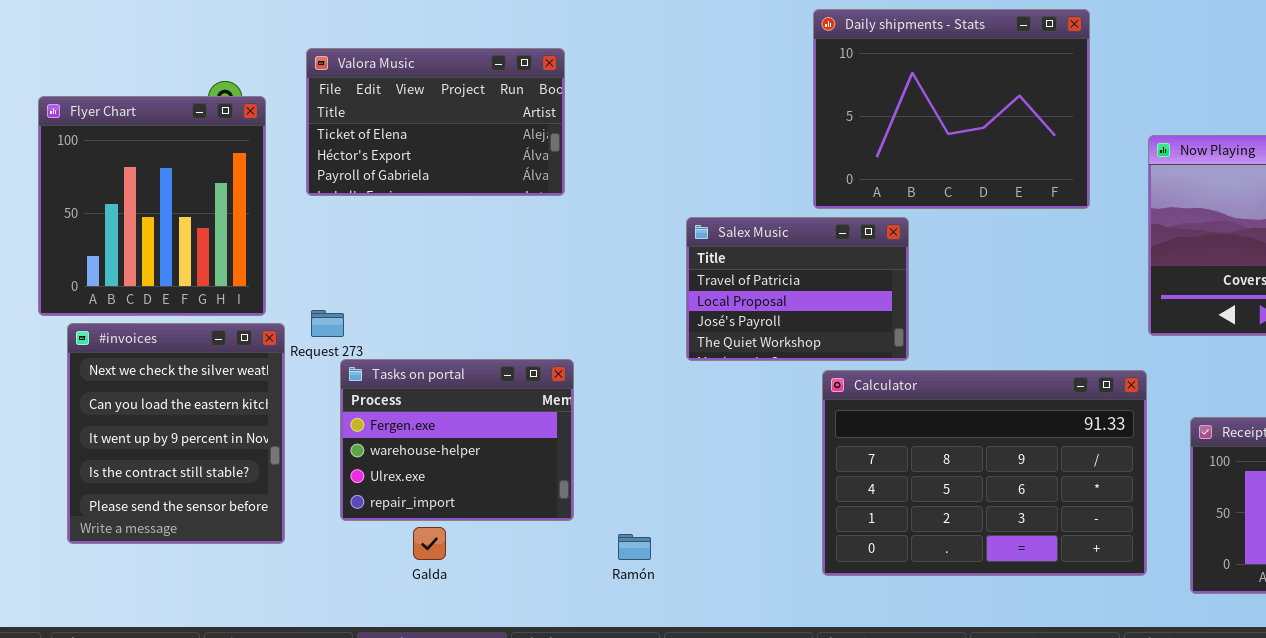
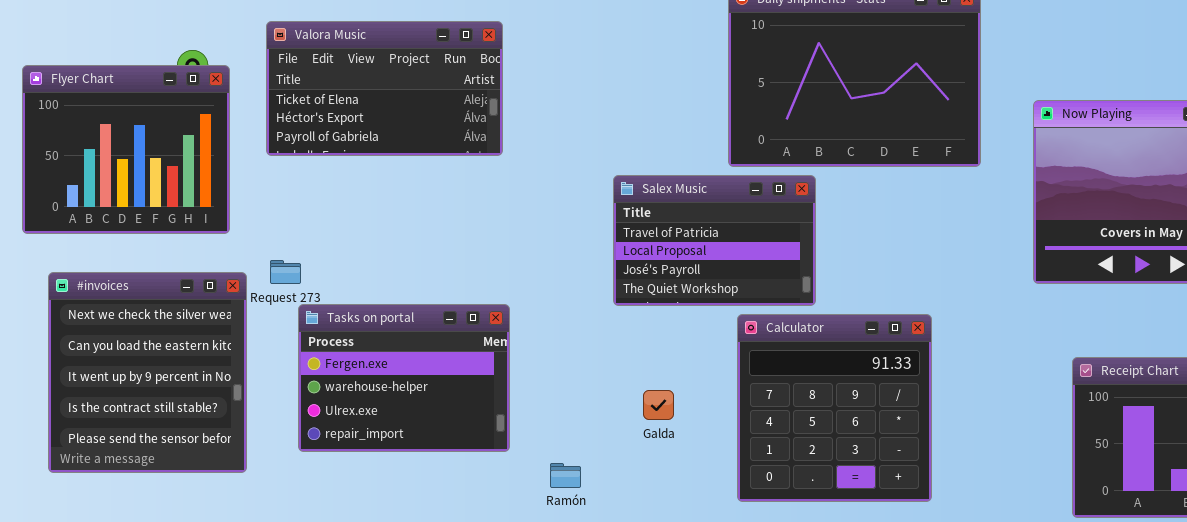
Flyer Chart: [38,96,266,316] -> [22,65,230,234], resized
Calculator: [822,370,1147,576] -> [737,314,932,502], resized
Galda: [413,527,446,560] -> [643,390,674,420], moved

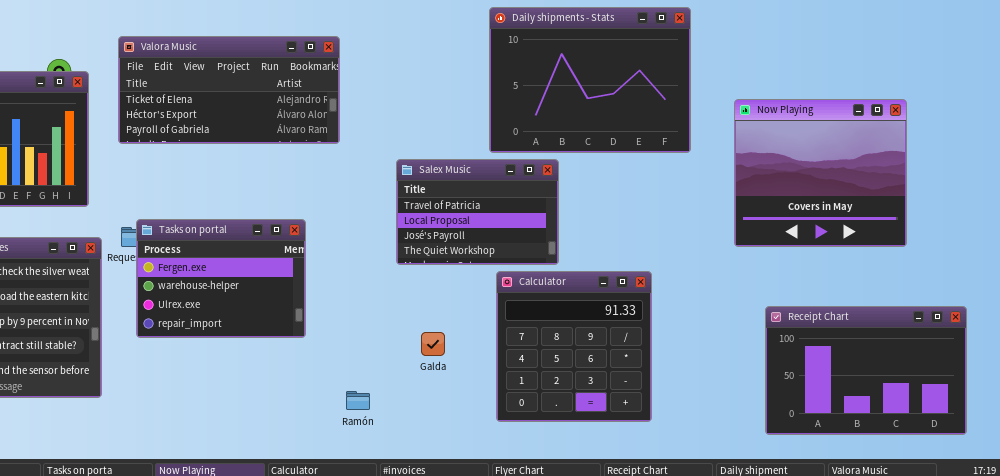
Valora Music: [266,21,503,156] -> [118,36,340,144], resized
Tasks on portal: [298,304,510,452] -> [136,219,306,338], moved

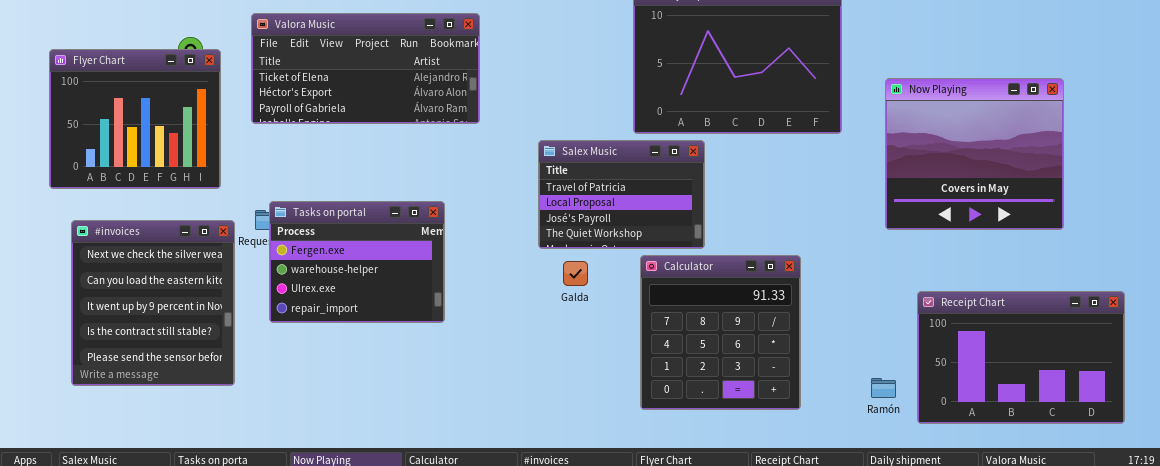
Galda: [421,332,445,356] -> [563,261,588,286], moved
Ramón: [346,391,370,410] -> [871,378,896,398], moved

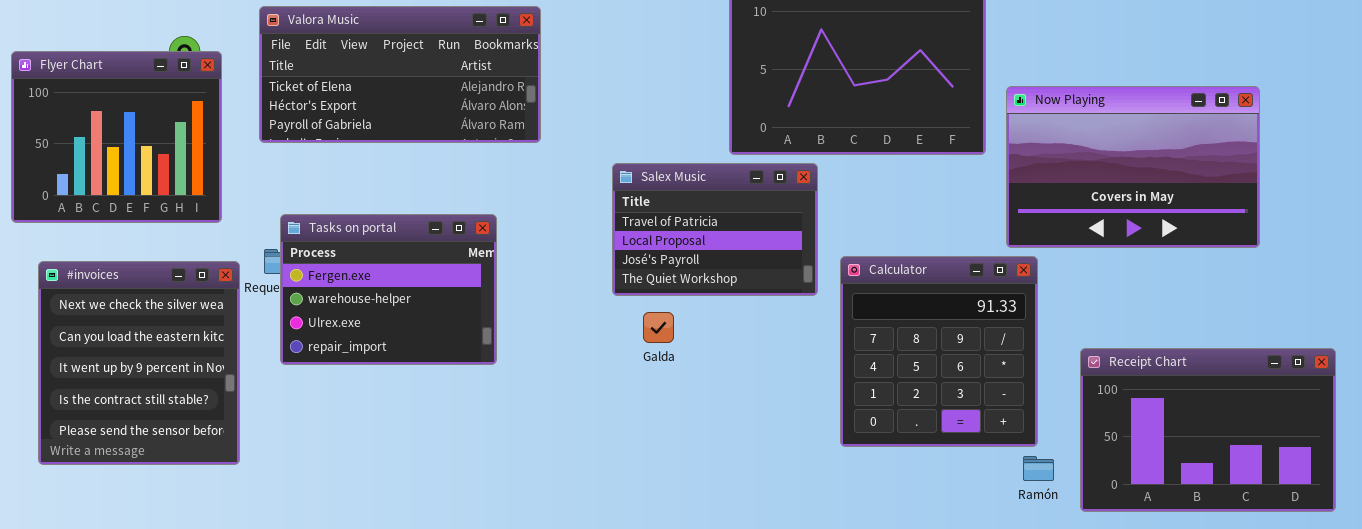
Now Playing: [885,78,1064,230] -> [1006,86,1260,248], resized
Tasks on portal: [269,201,445,323] -> [280,214,497,365], moved
Calculator: [640,255,801,410] -> [840,256,1038,447], moved

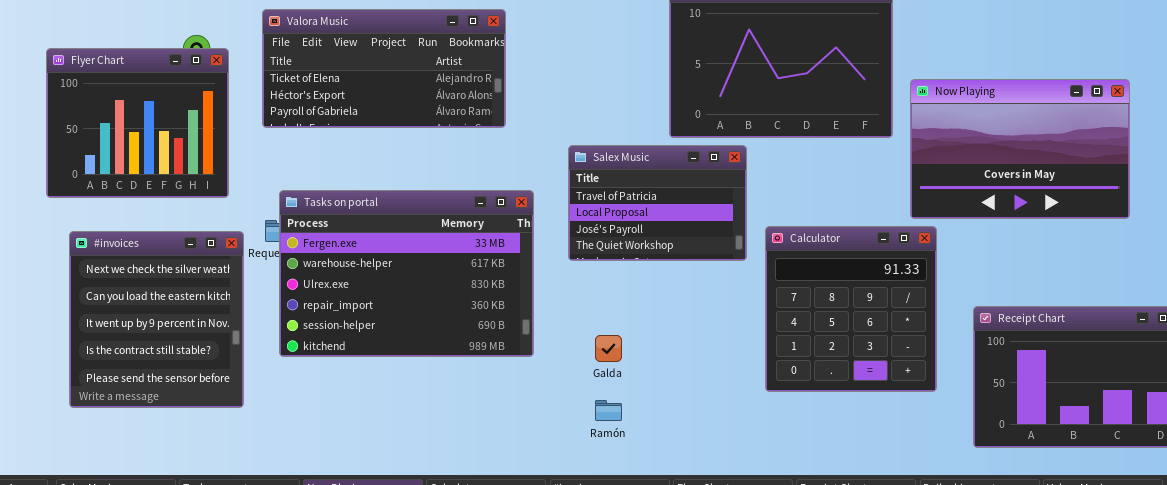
Tasks on portal: [280,214,497,365] -> [279,190,534,357], resized
Galda: [643,312,674,343] -> [595,335,622,362], moved
Ramón: [1023,456,1054,481] -> [595,400,622,421], moved

